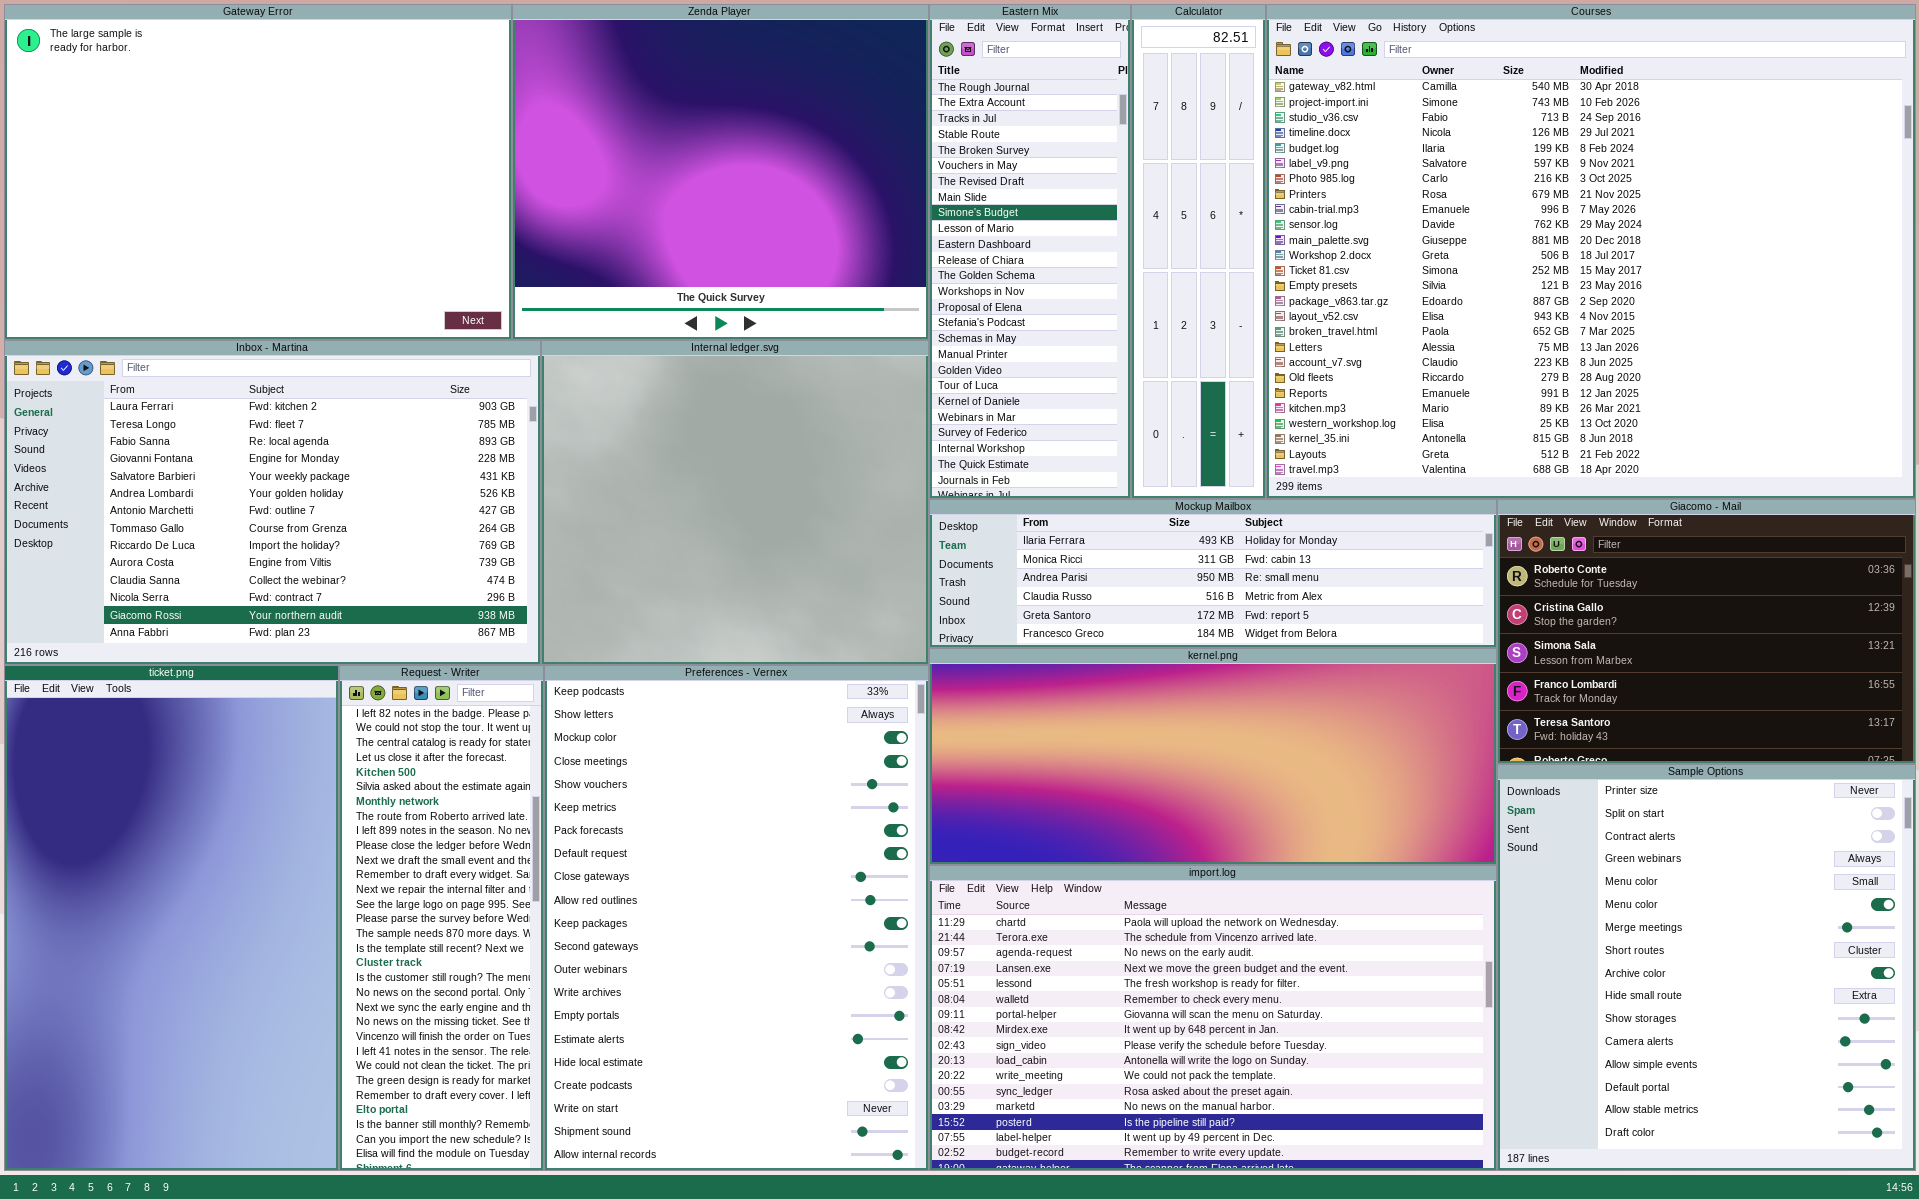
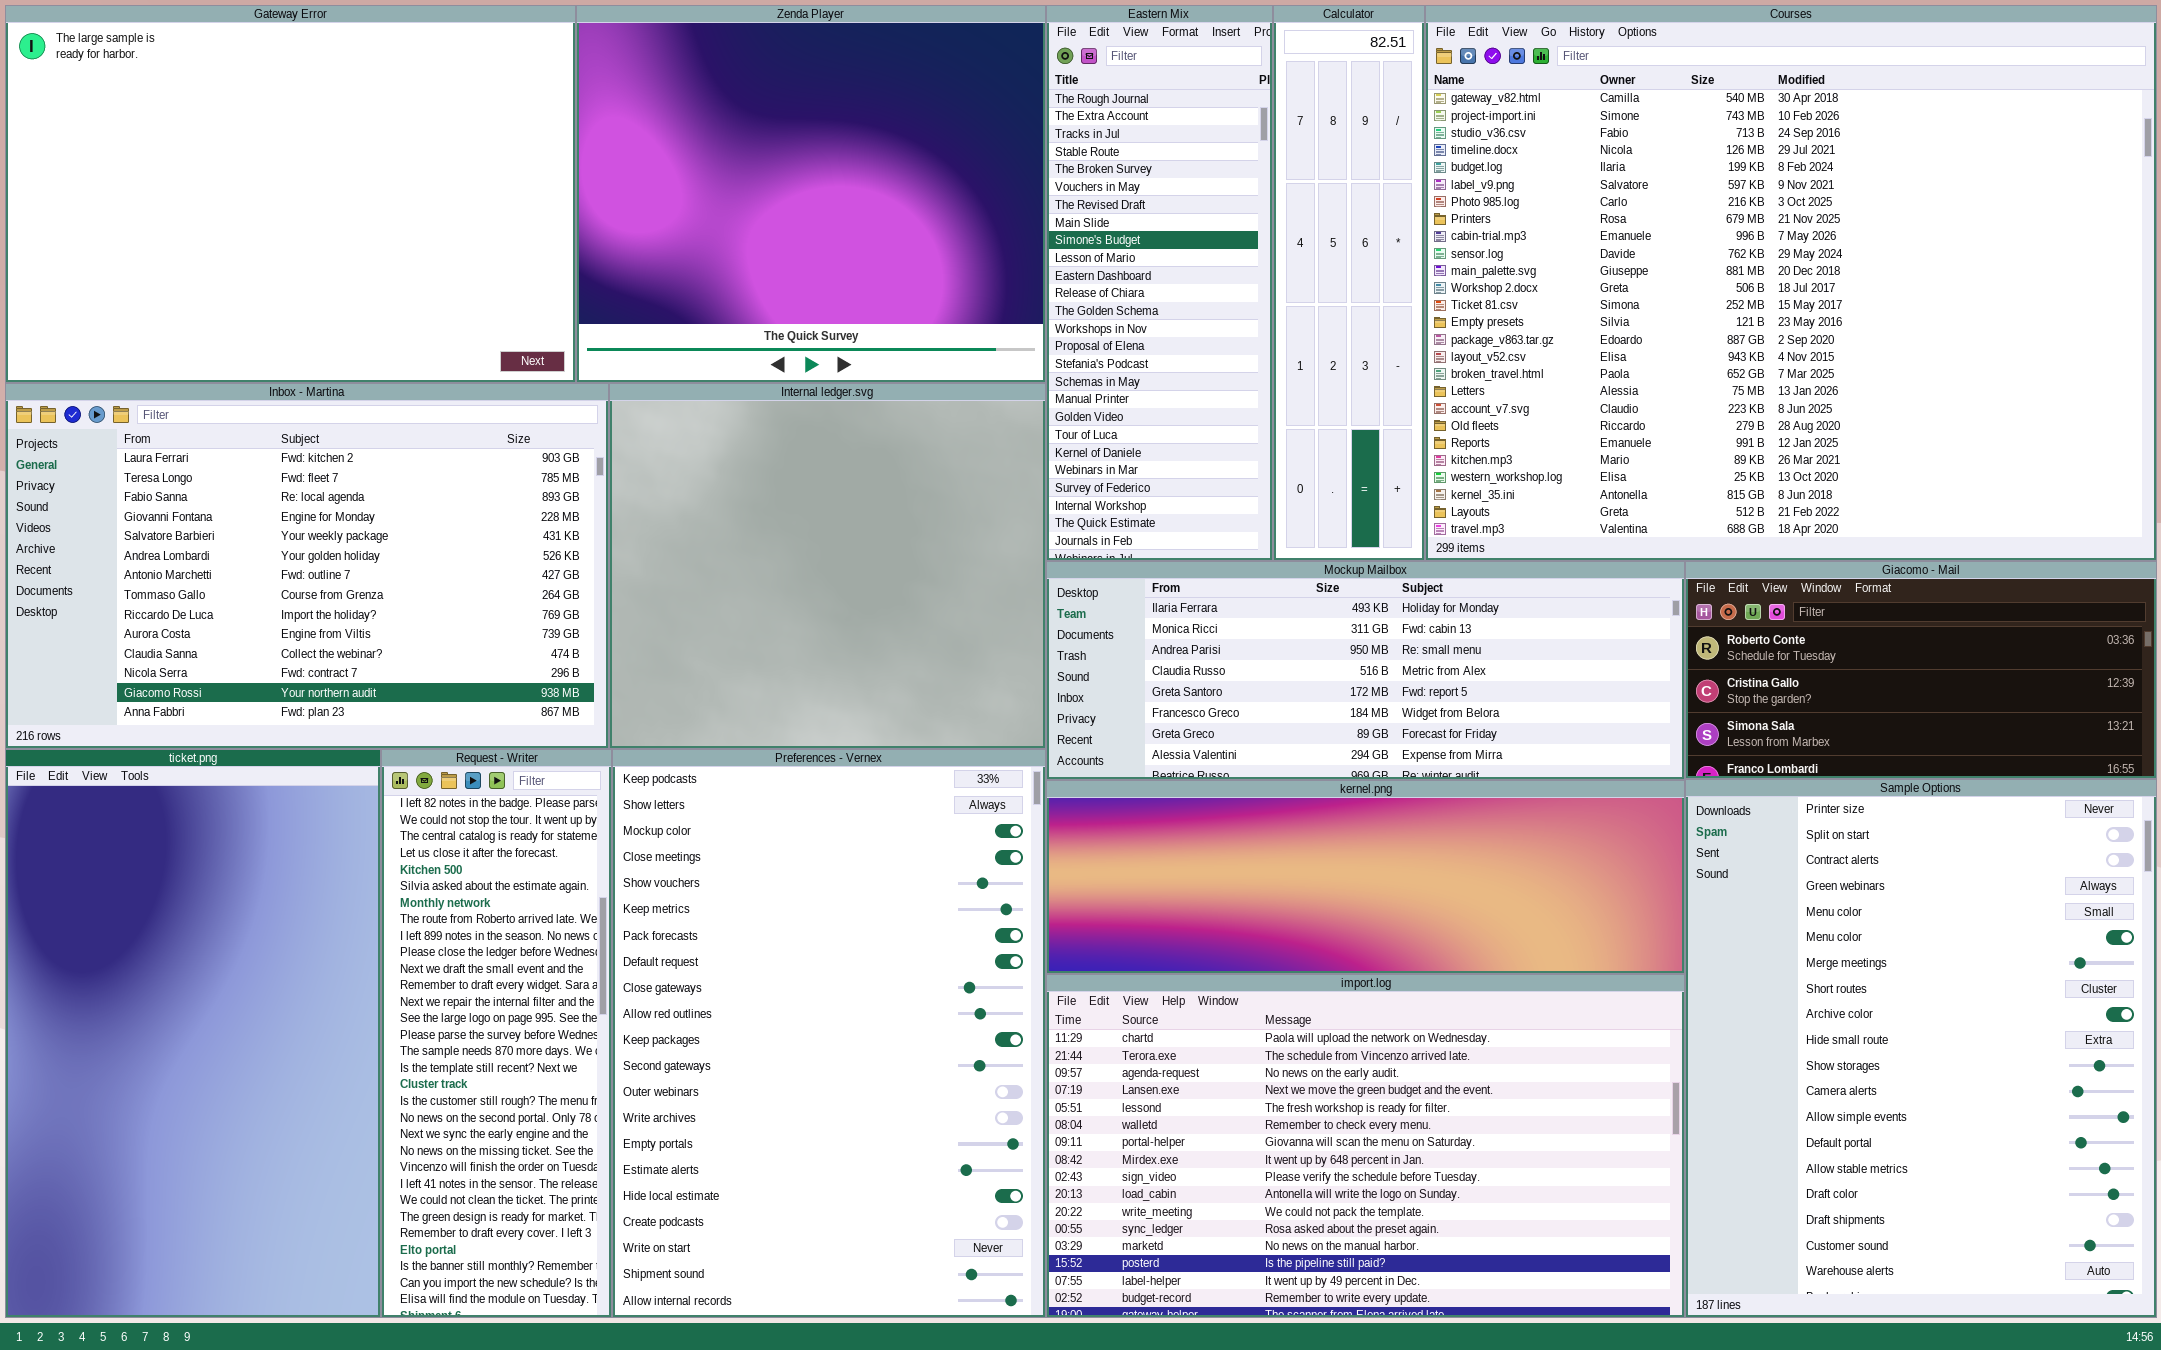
Mockup Mailbox: [929,499,1497,648] -> [1046,561,1685,780], resized
Giacomo - Mail: [1497,499,1916,764] -> [1685,561,2157,779], resized
kernel.png: [929,648,1497,865] -> [1046,780,1685,974], resized
Sample Options: [1497,764,1916,1171] -> [1685,779,2157,1318], resized

